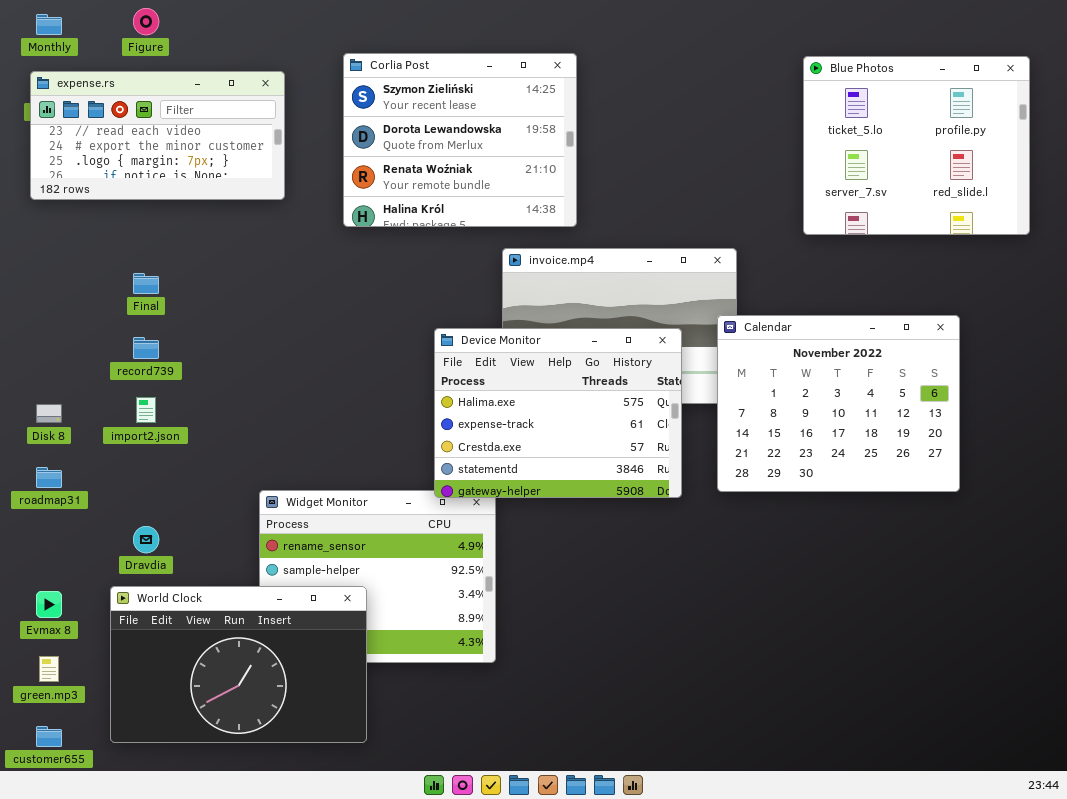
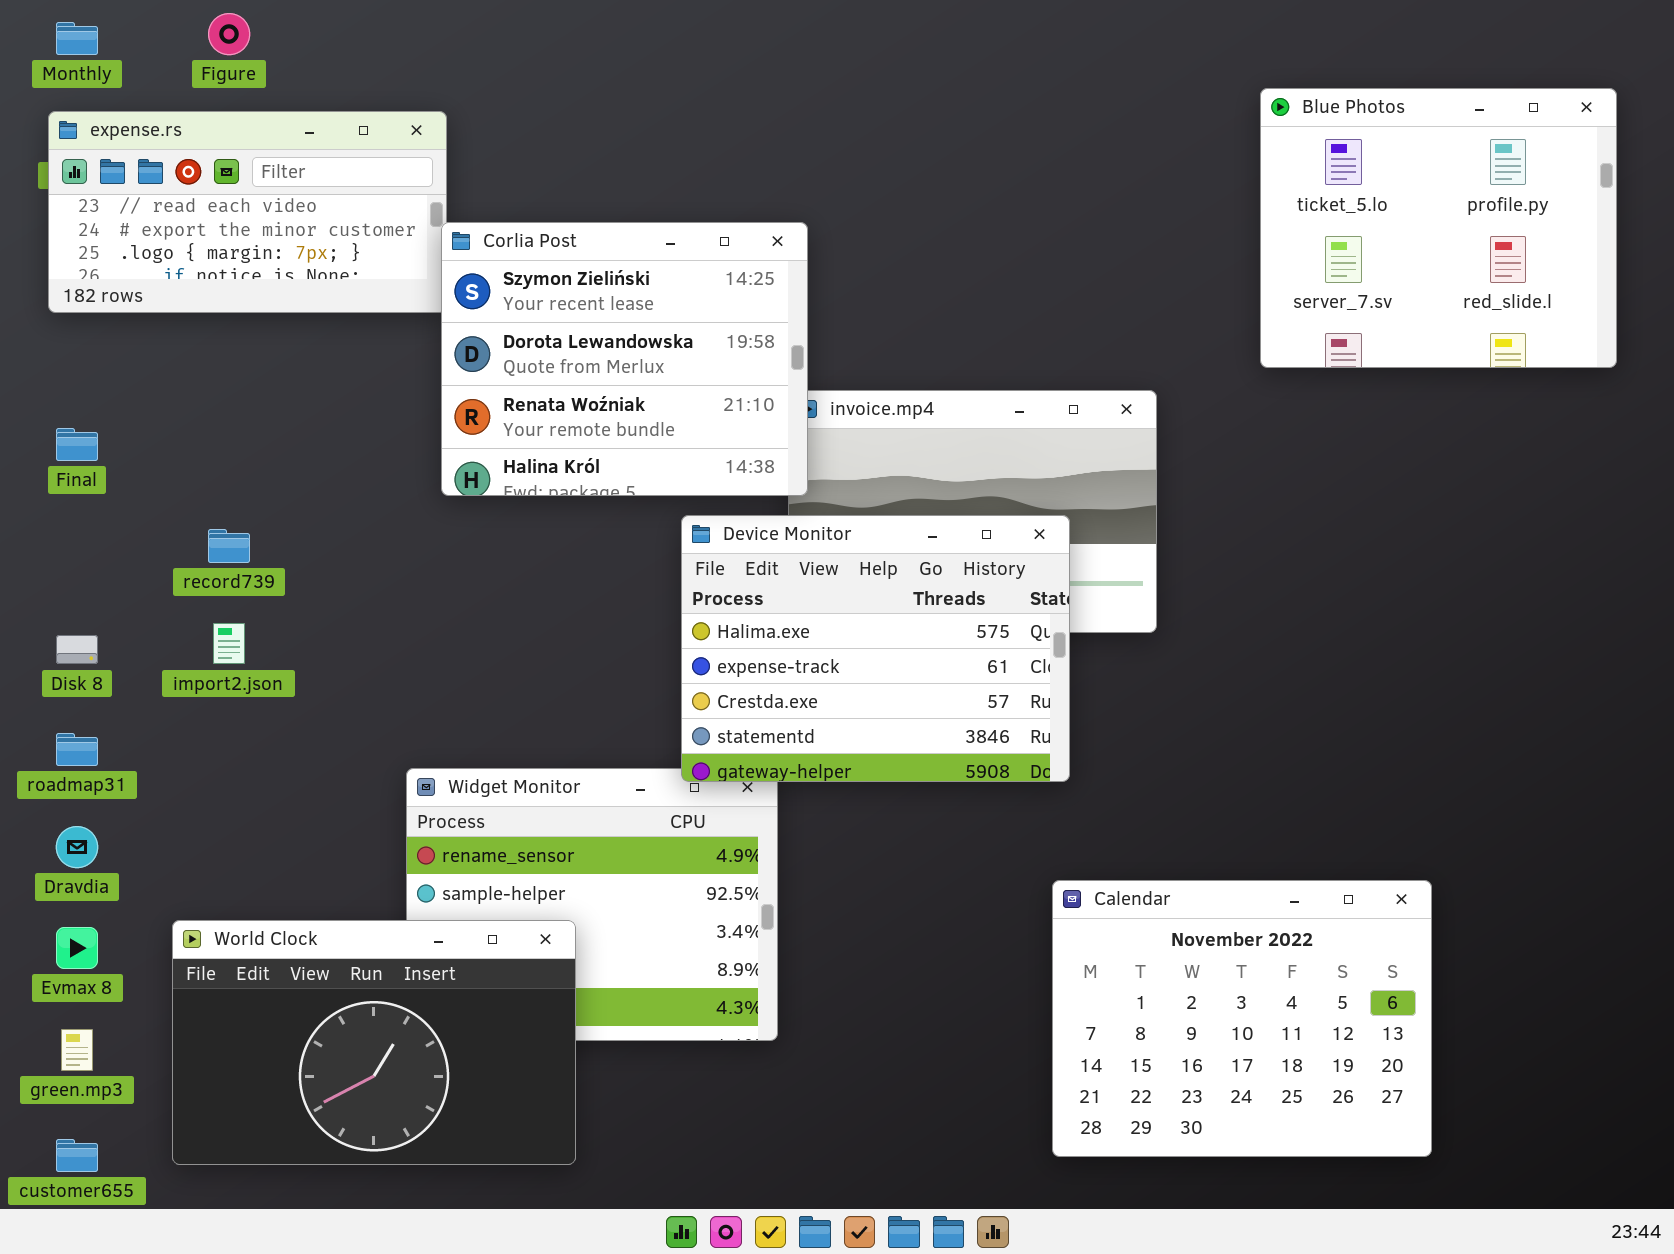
Corlia Post: [343,53,577,227] -> [441,222,808,496], moved
Final: [133,273,159,294] -> [56,428,98,461], moved
Calendar: [717,315,960,492] -> [1052,880,1432,1157], moved
Dravdia: [133,526,159,553] -> [56,826,98,868], moved

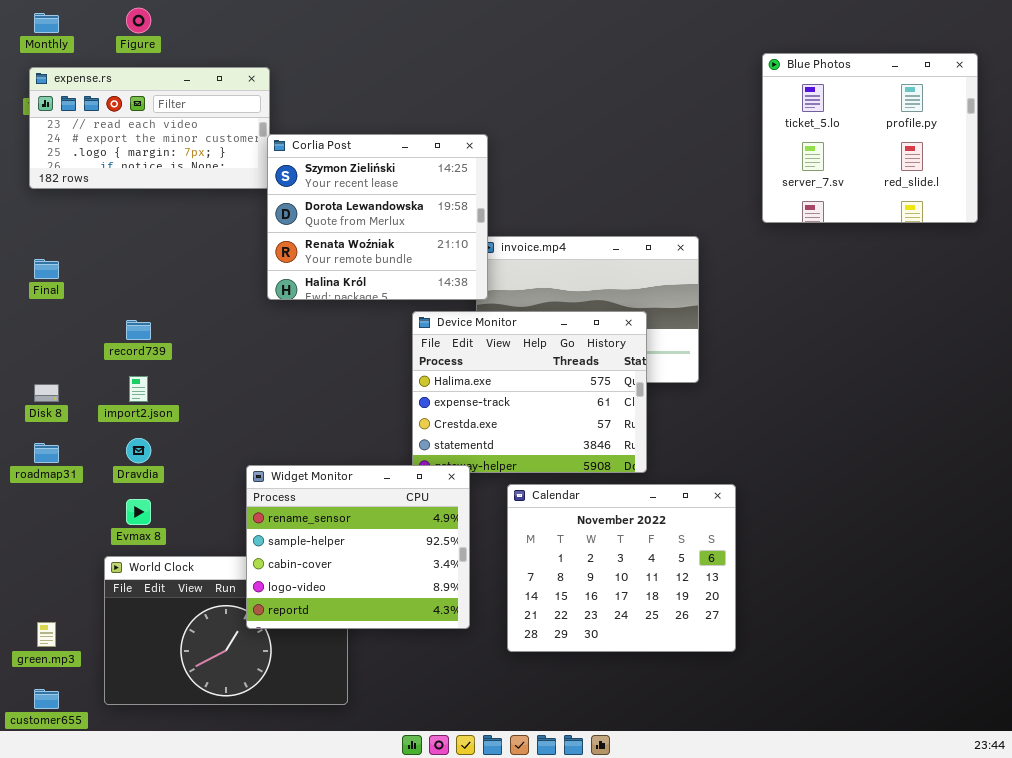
Widget Monitor: [406,768,778,1041] -> [246,465,470,629], raised
Dravdia: [56,826,98,868] -> [126,438,151,463], moved
Calendar: [1052,880,1432,1157] -> [507,484,736,652], moved
Evmax 8: [56,927,98,969] -> [126,499,151,525], moved

